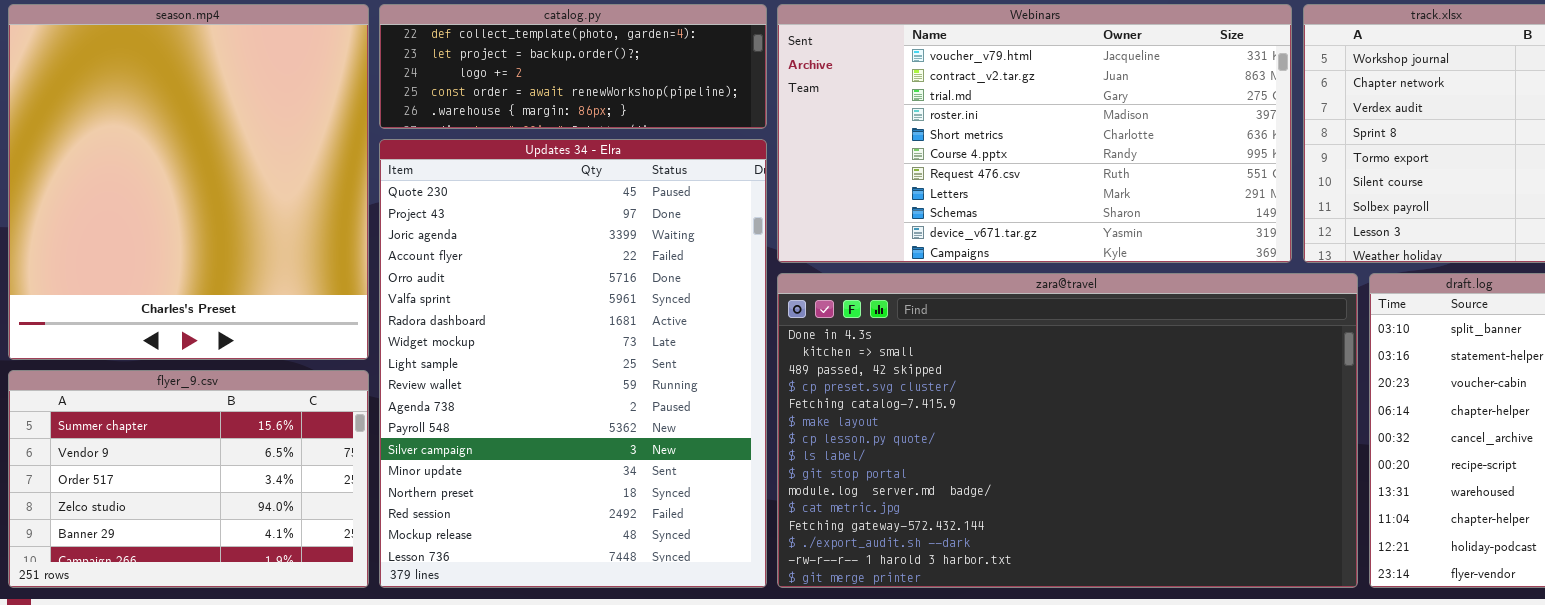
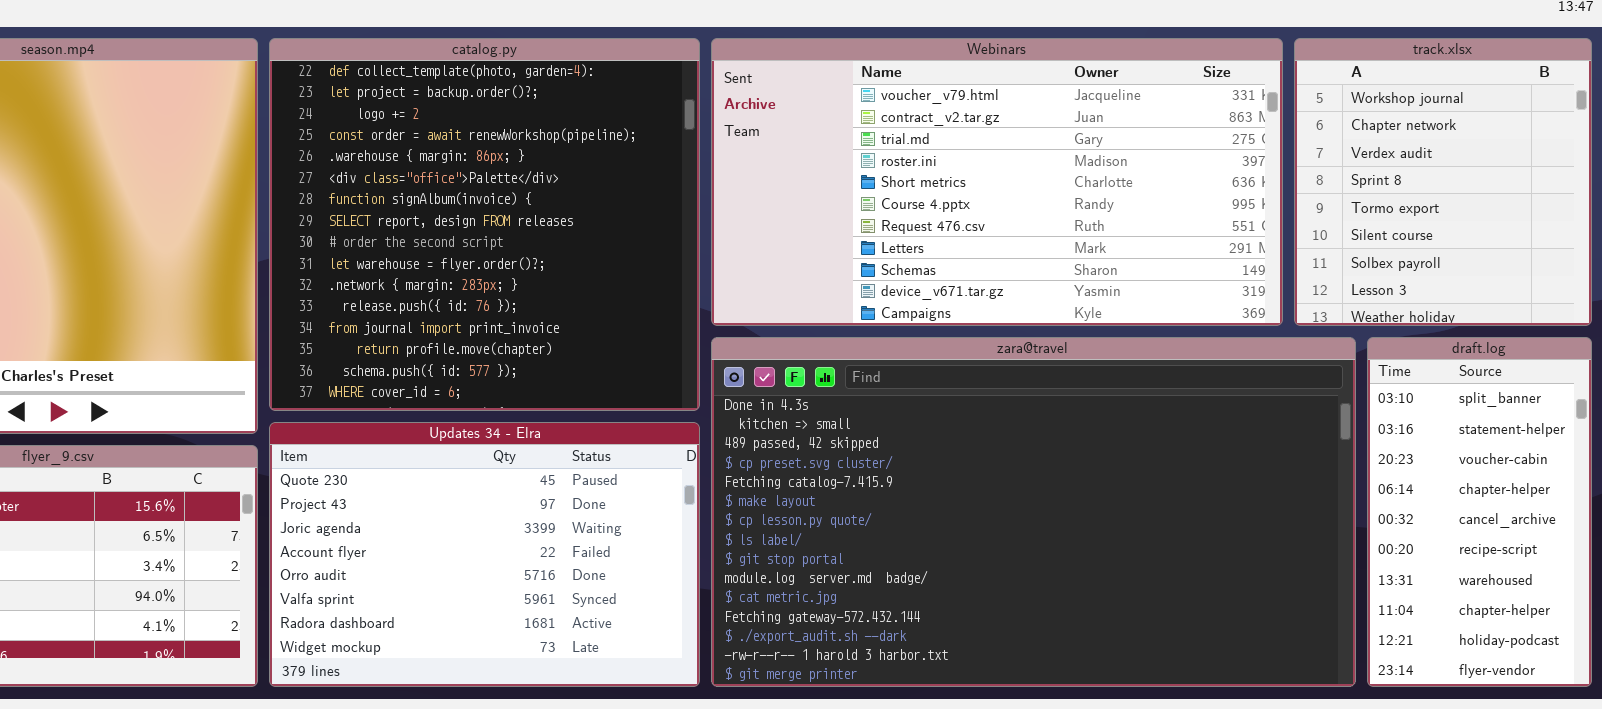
catalog.py: [379,4,767,129] -> [269,38,700,411], resized
Updates 34 - Elra: [379,139,767,588] -> [269,422,700,687], resized

